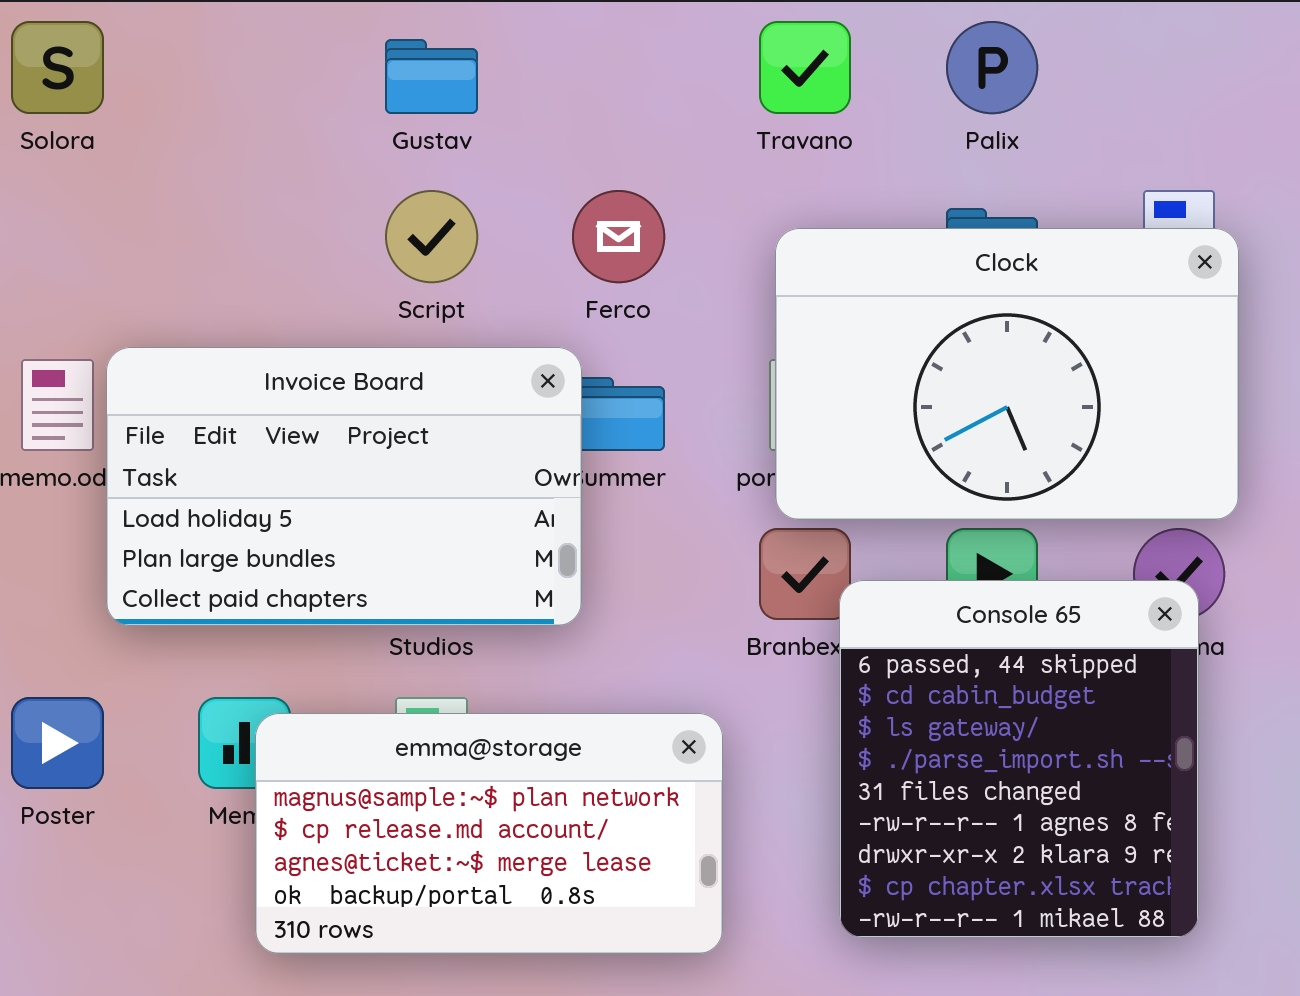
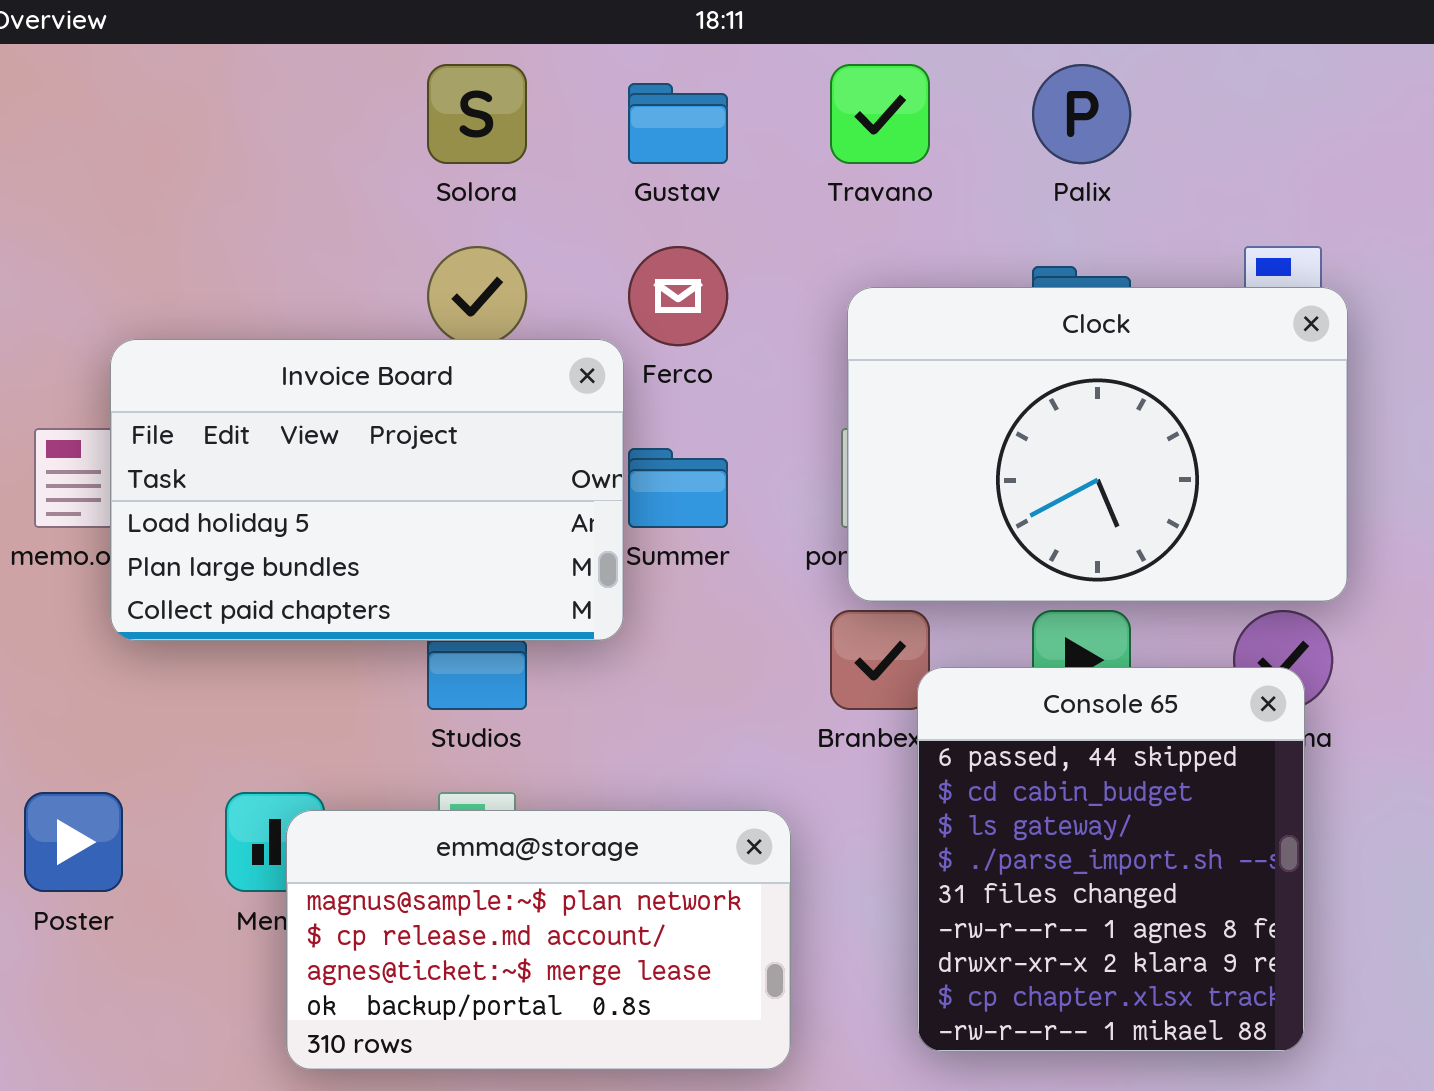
Solora: [11,21,104,114] -> [427,64,527,164], moved
Gustav: [385,39,478,114] -> [628,83,728,164], moved
Invoice Board: [106,347,582,626] -> [110,339,624,641], moved

